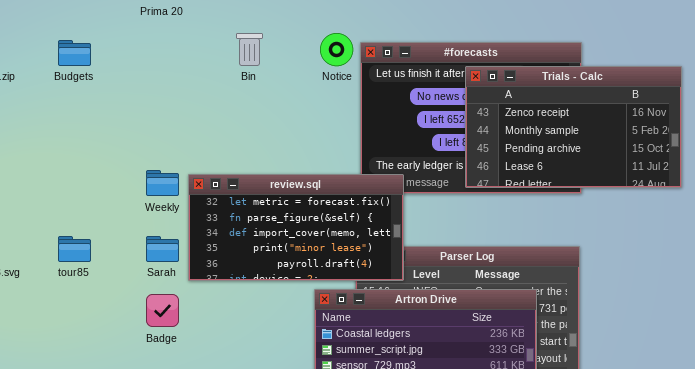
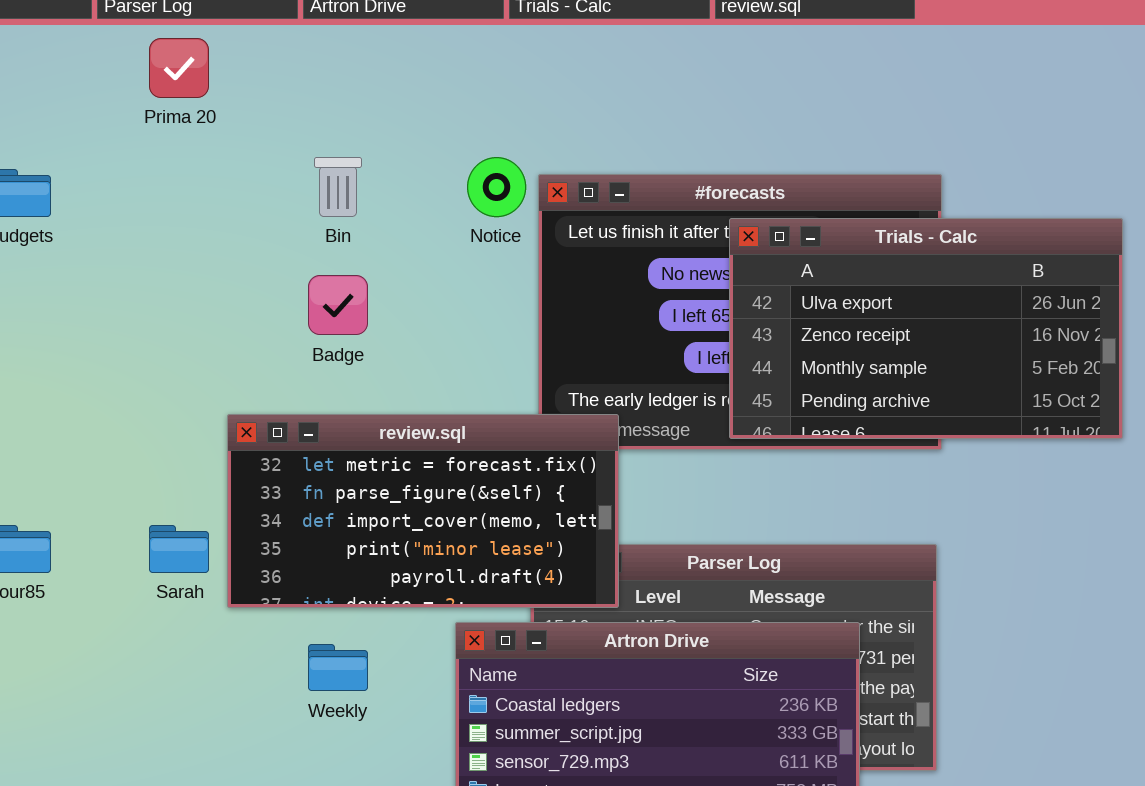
Trials - Calc: [465,66,682,188] -> [729,218,1123,439], scrolled up 1 row
Weekly: [146,170,179,196] -> [308,644,368,691], moved
Badge: [146,294,179,327] -> [308,275,368,335], moved

